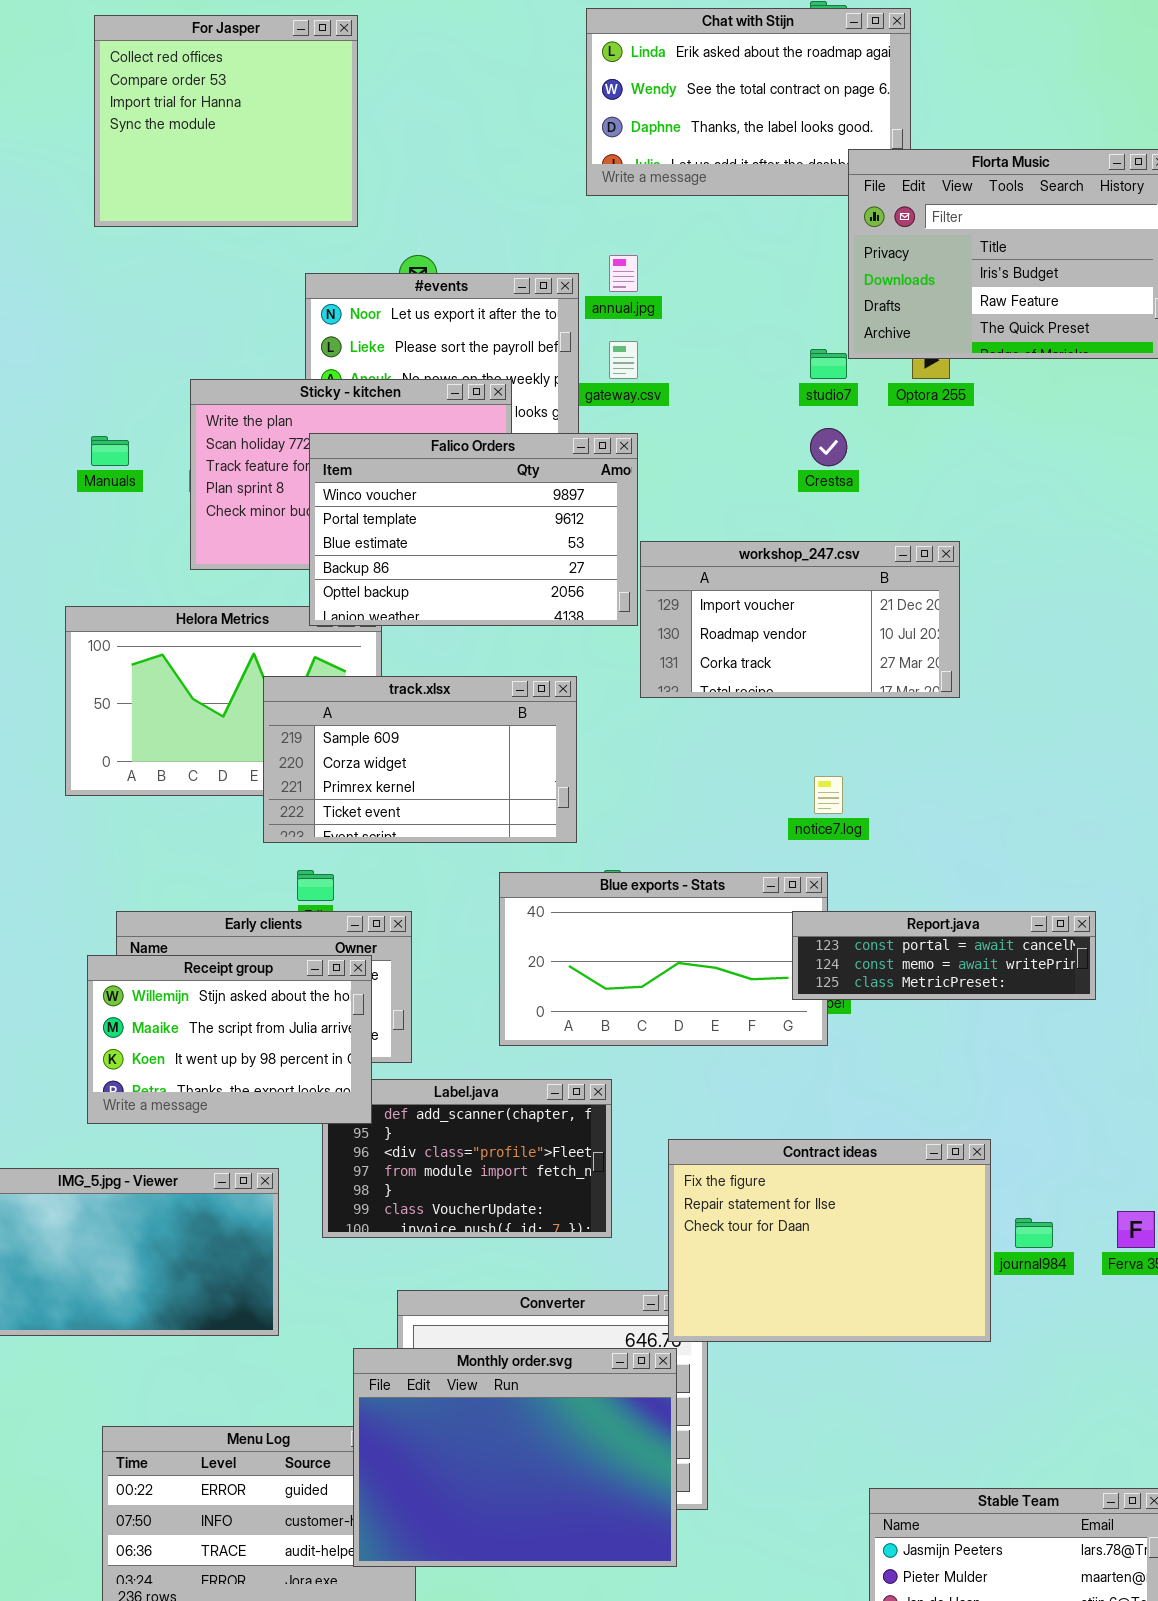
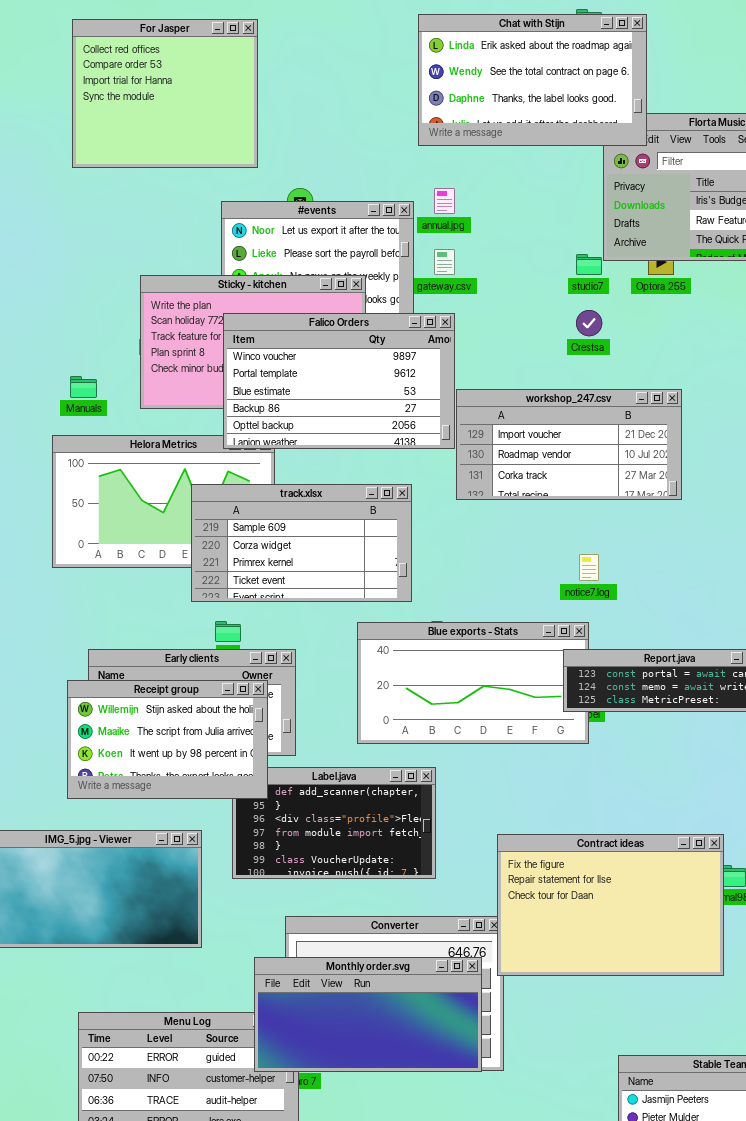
Chat with Stijn: [586,8,911,196] -> [418,14,647,146], raised
Manuals: [91,436,129,466] -> [70,376,97,398], moved
Contract ideas: [668,1139,991,1342] -> [497,834,724,976], moved
Monthly order.svg: [353,1348,677,1567] -> [254,957,482,1072], resized

